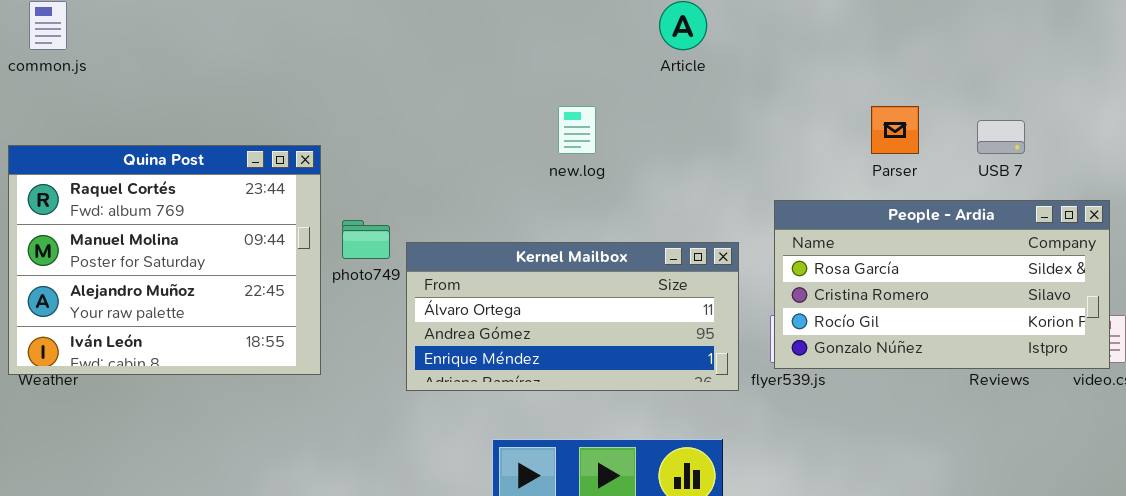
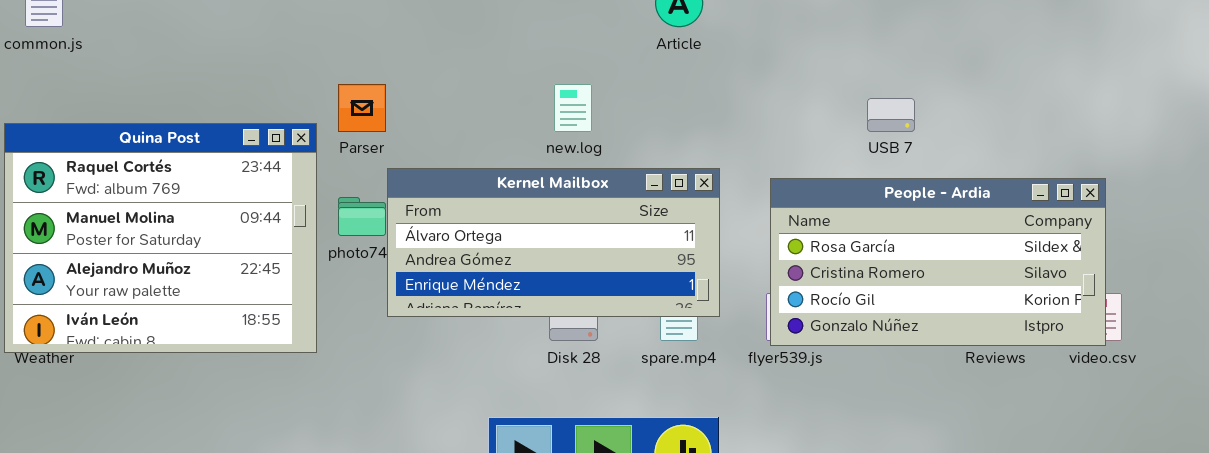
Parser: [871,106,919,154] -> [338,84,386,132], moved
USB 7: [977,120,1025,154] -> [867,98,915,132], moved
Kernel Mailbox: [406,242,739,391] -> [387,168,720,317], moved

